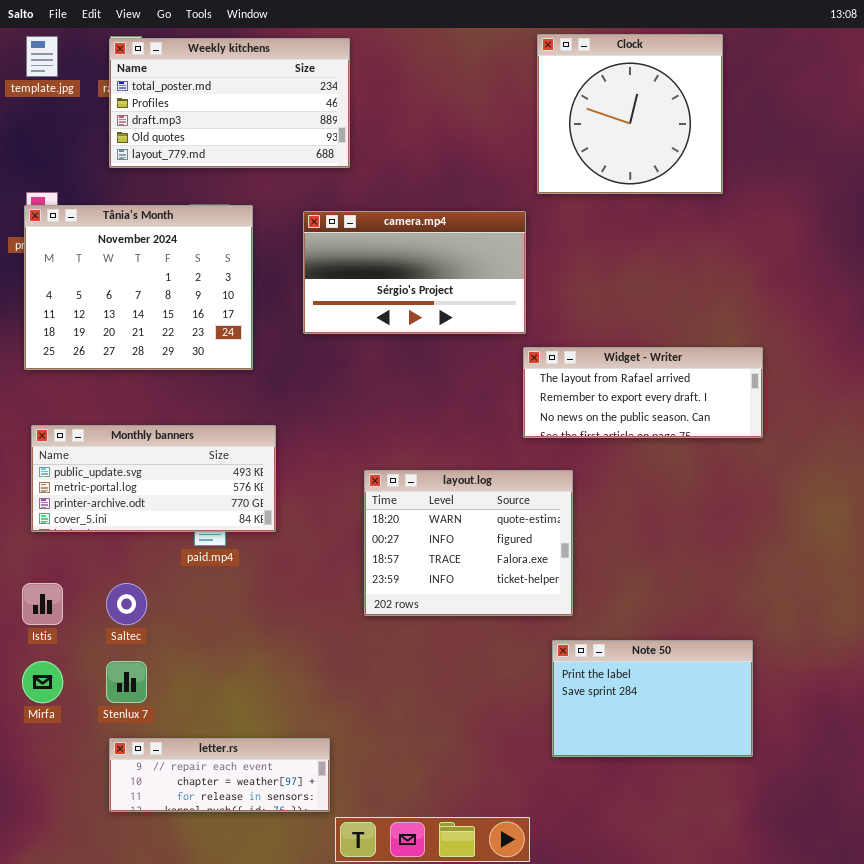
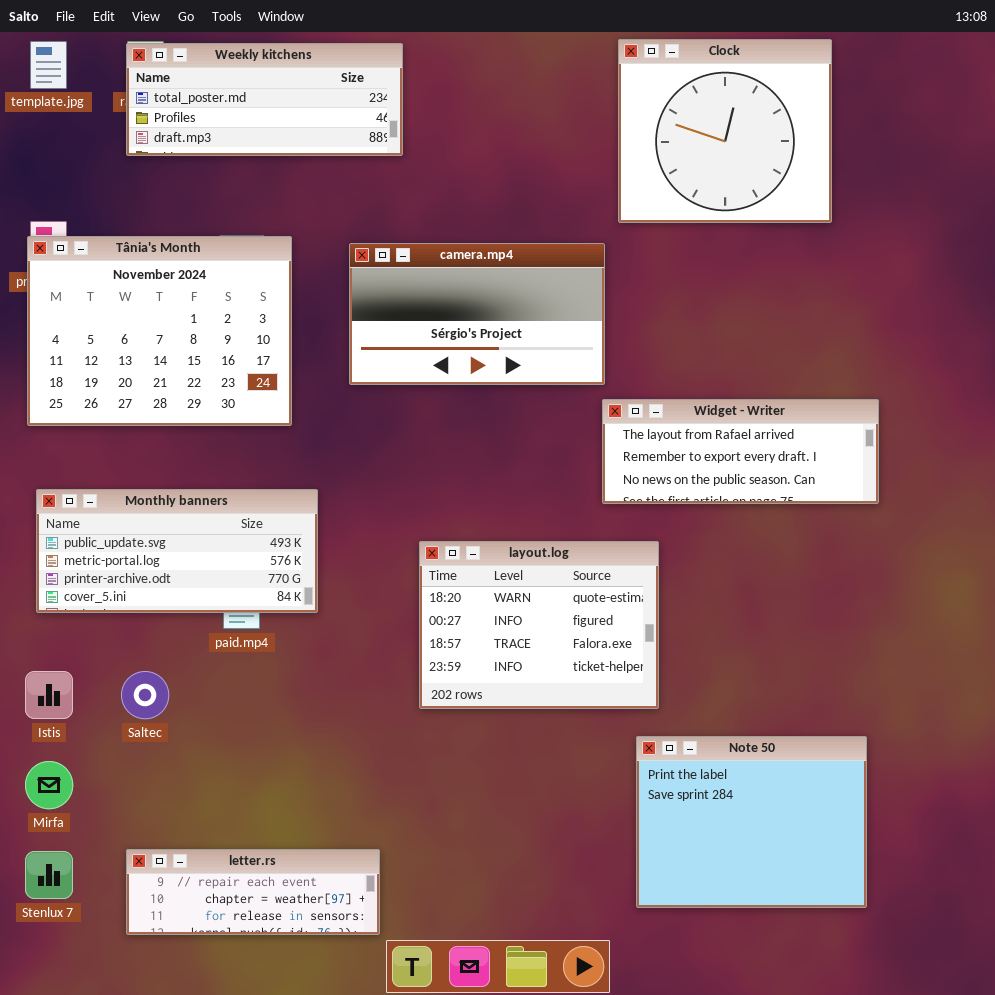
Weekly kitchens: [109,38,350,168] -> [126,43,403,156], resized
Note 50: [552,640,753,757] -> [636,736,867,908], resized
Stenlux 7: [106,661,147,703] -> [25,851,73,899], moved

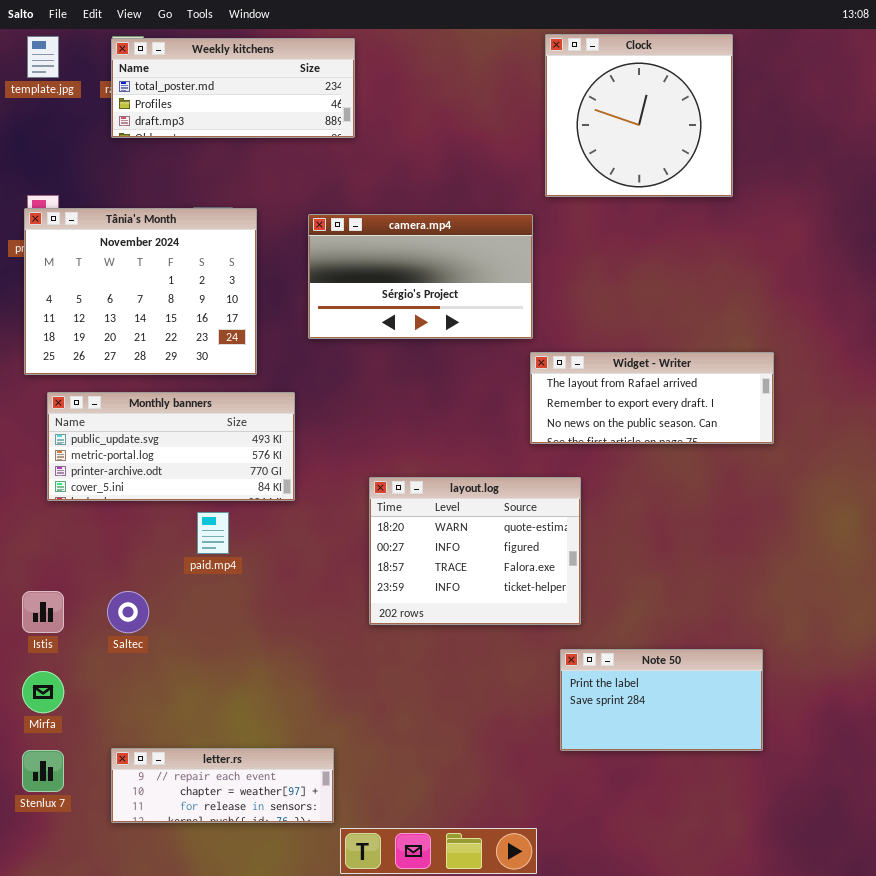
Monthly banners: [36,489,318,613] -> [47,392,295,501], moved
Note 50: [636,736,867,908] -> [560,649,763,751], resized

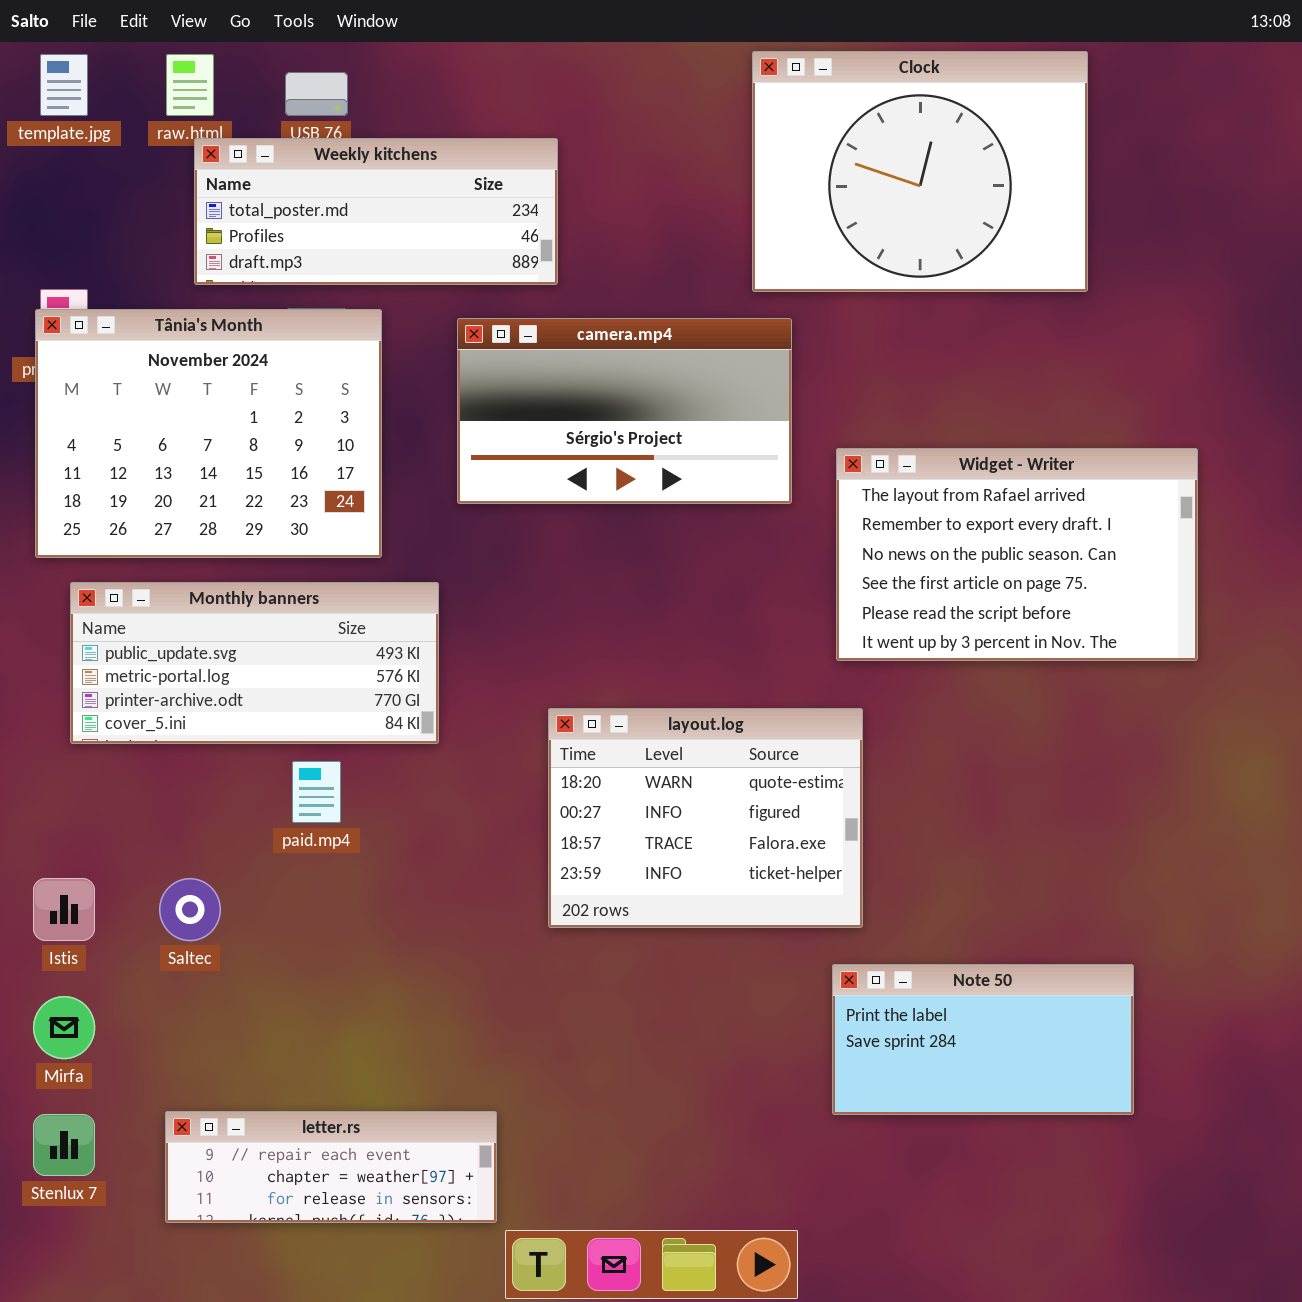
Clock: [545,34,733,197] -> [752,51,1088,292], resized
Weekly kitchens: [111,38,355,138] -> [194,138,558,285], moved
Widget - Writer: [530,352,774,444] -> [836,448,1198,661], moved, resized

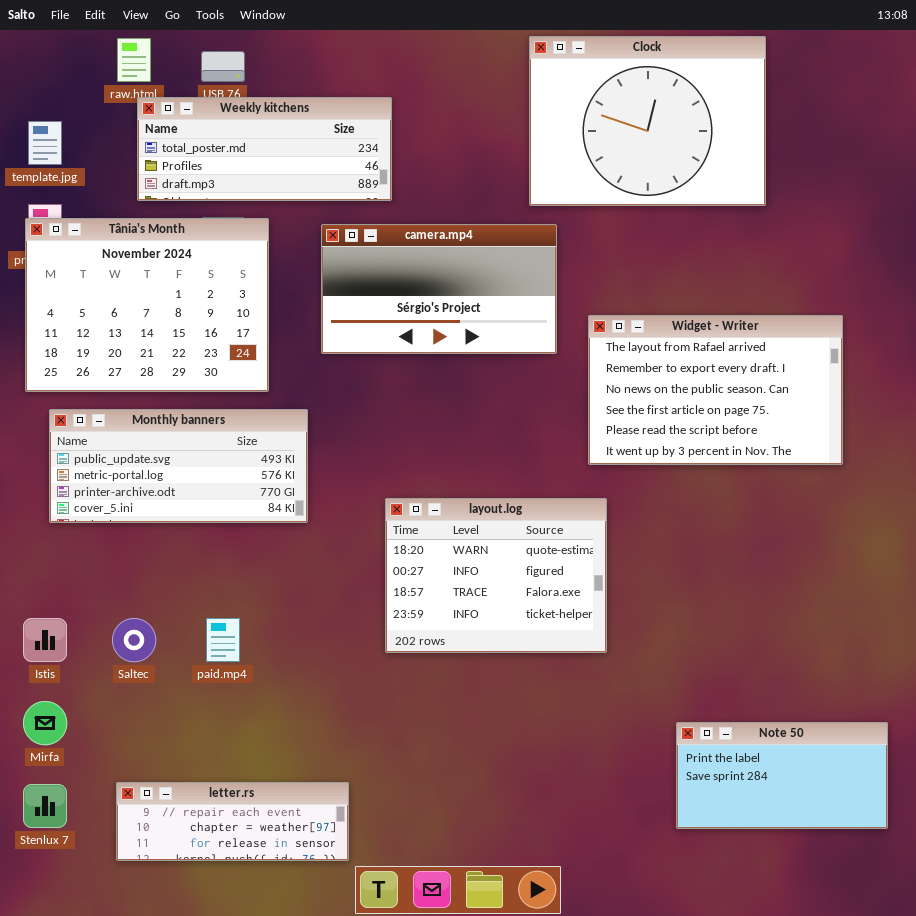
template.jpg: [40,54,88,116] -> [28,121,62,165], moved
paid.mp4: [292,761,341,823] -> [206,618,240,662], moved
Note 50: [832,964,1134,1115] -> [676,722,888,829], moved

